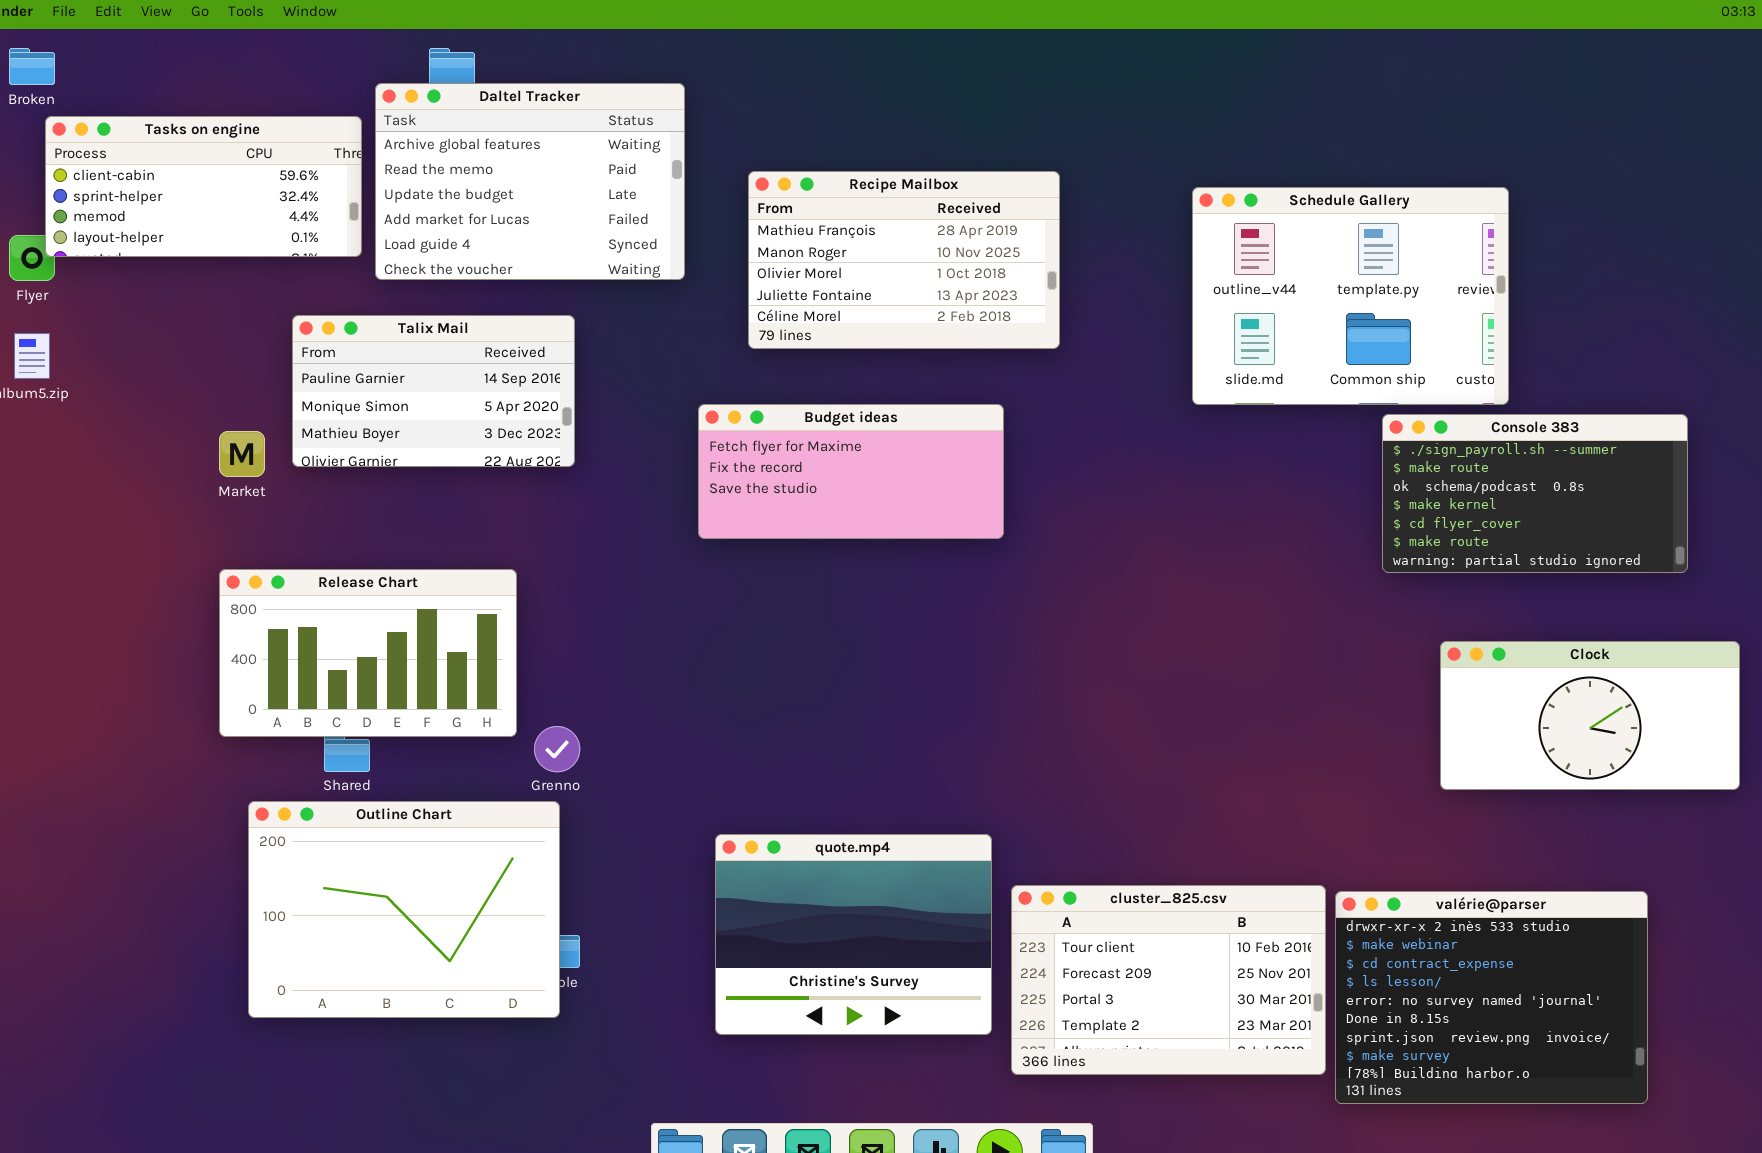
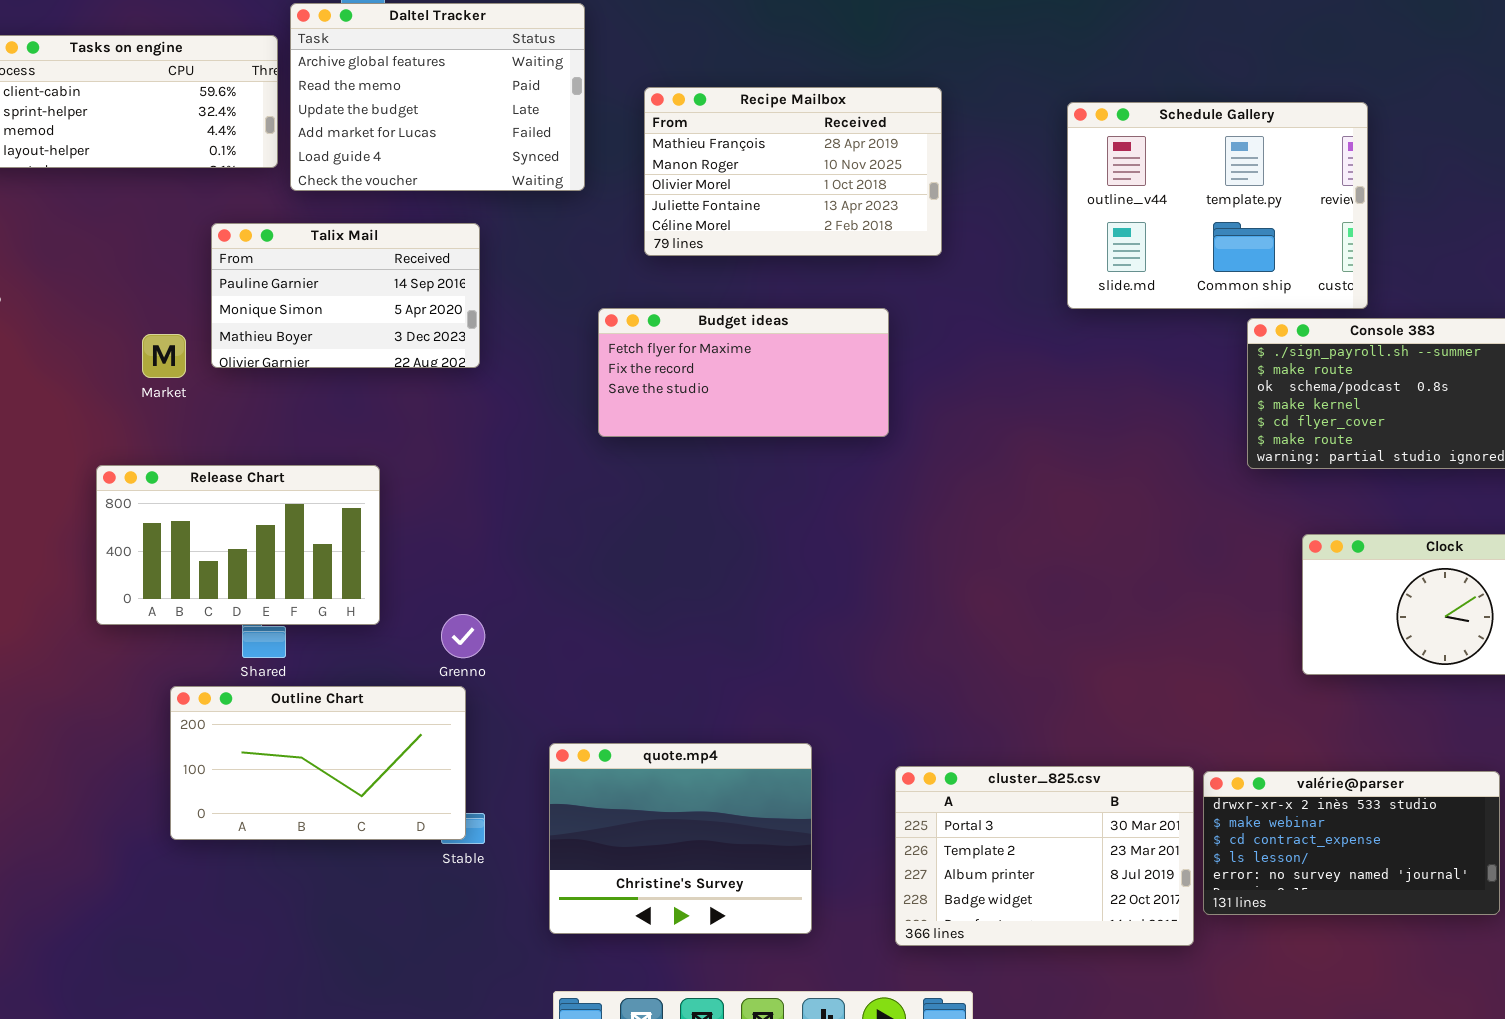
Release Chart: [219,569,517,737] -> [96,465,380,625], moved
Outline Chart: [248,801,560,1018] -> [170,686,466,840], resized
quote.mp4: [715,834,992,1035] -> [549,743,812,934], moved
cluster_825.csv: [1011,885,1326,1075] -> [895,766,1194,946], scrolled down 2 rows
valérie@parser: [1335,891,1648,1104] -> [1203,771,1500,915], resized

